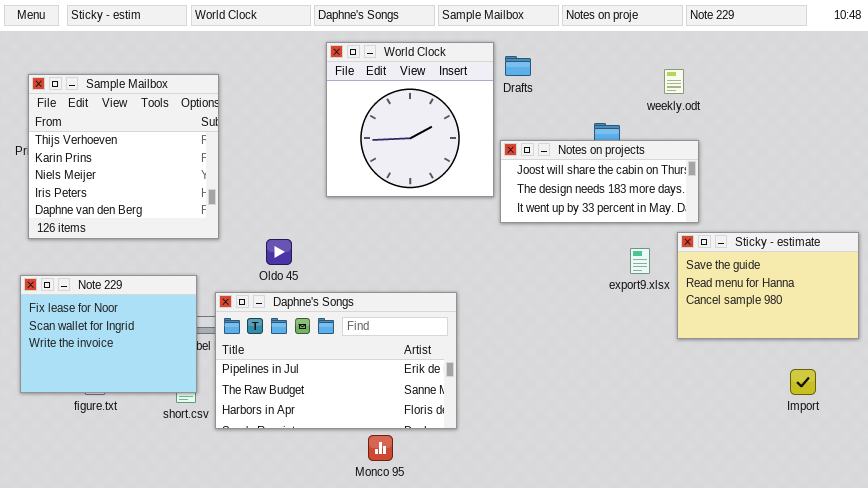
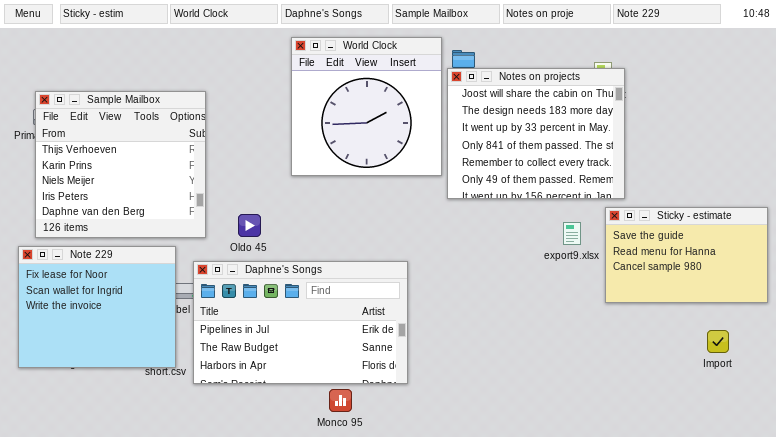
Sample Mailbox: [28,74,219,239] -> [35,91,206,238], moved
Notes on projects: [500,140,699,223] -> [447,68,625,199], resized
Note 229: [20,275,197,393] -> [18,246,176,368], resized

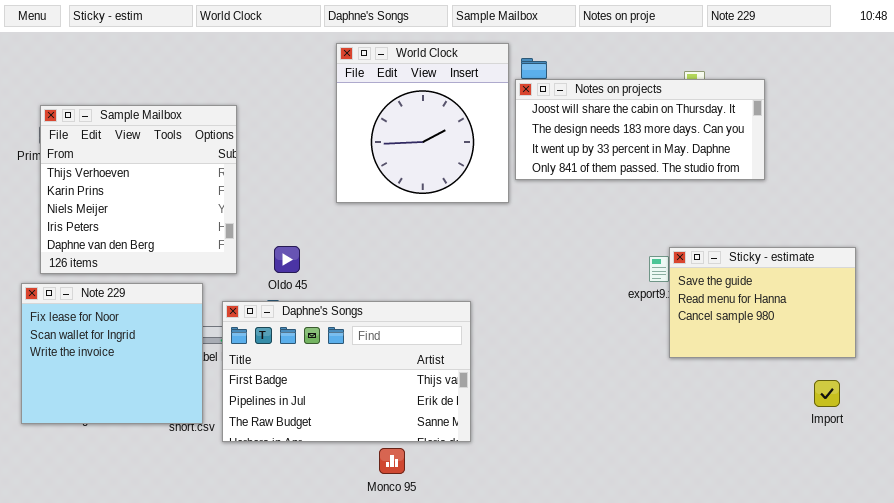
Notes on projects: [447,68,625,199] -> [515,79,765,180], resized
Sticky - estimate: [605,207,768,303] -> [669,247,856,358], moved
Daphne's Songs: [193,261,408,384] -> [222,301,471,442], scrolled up 1 row

